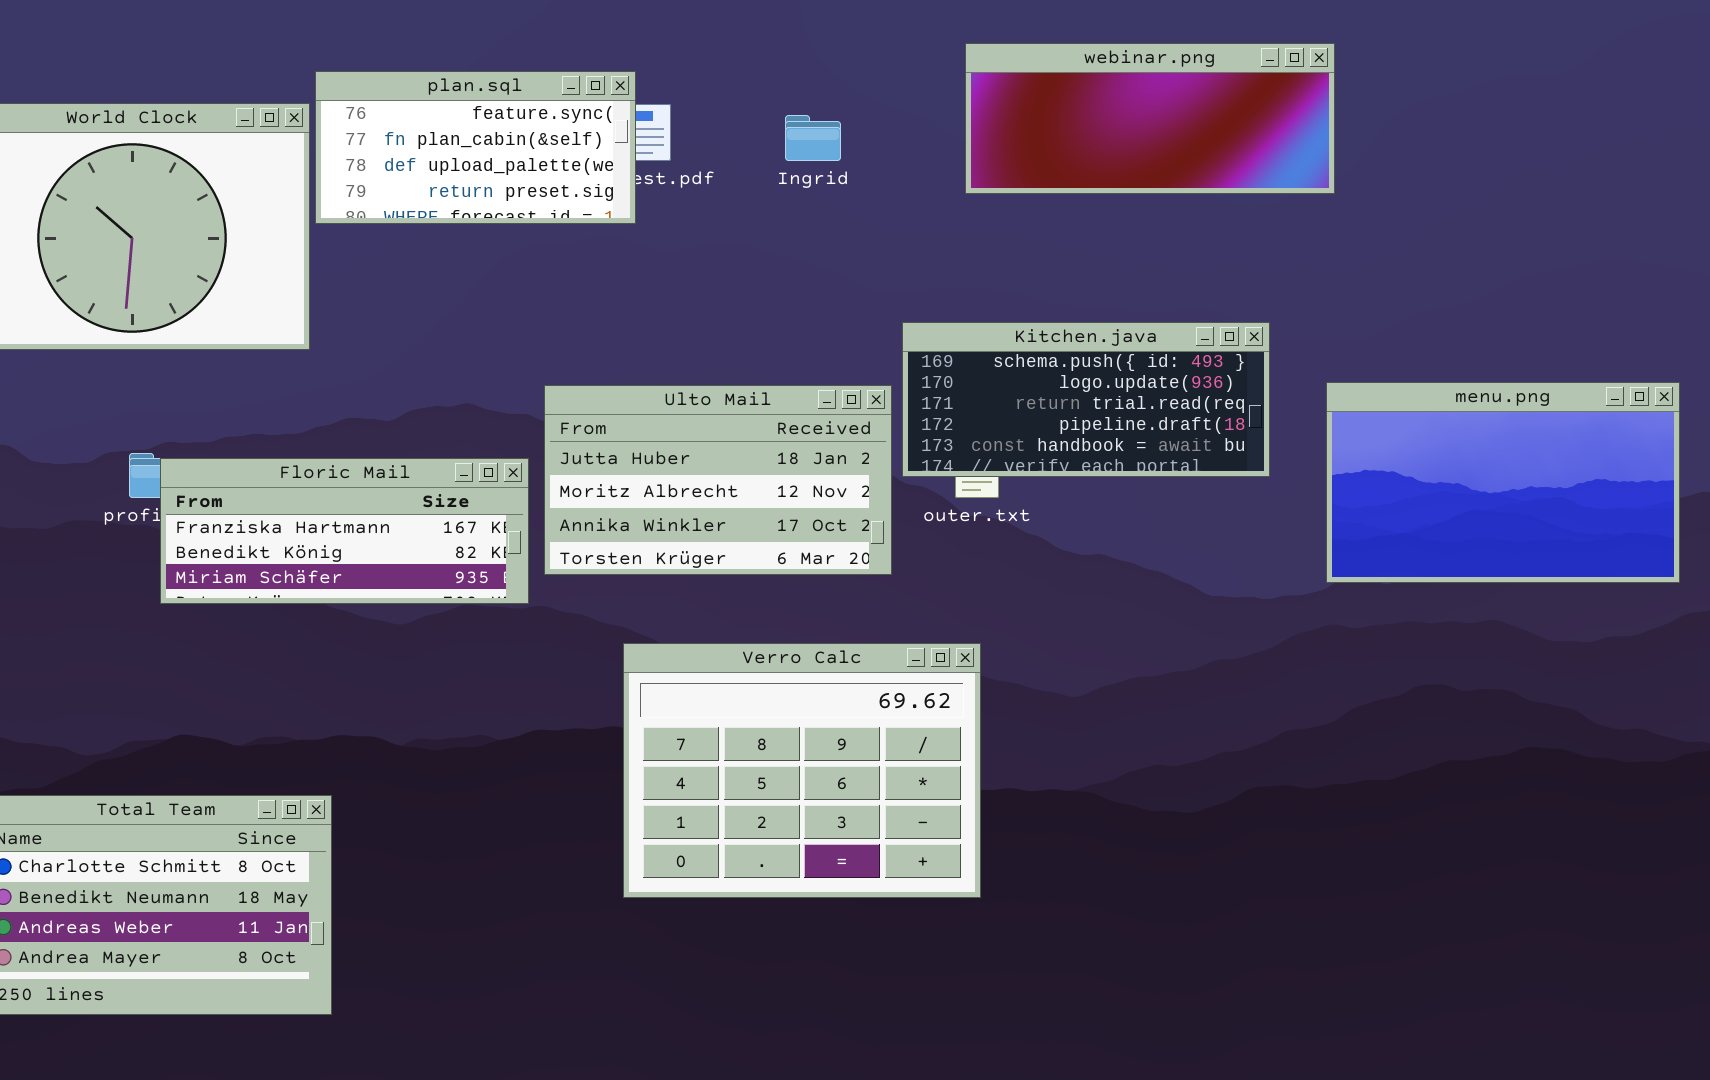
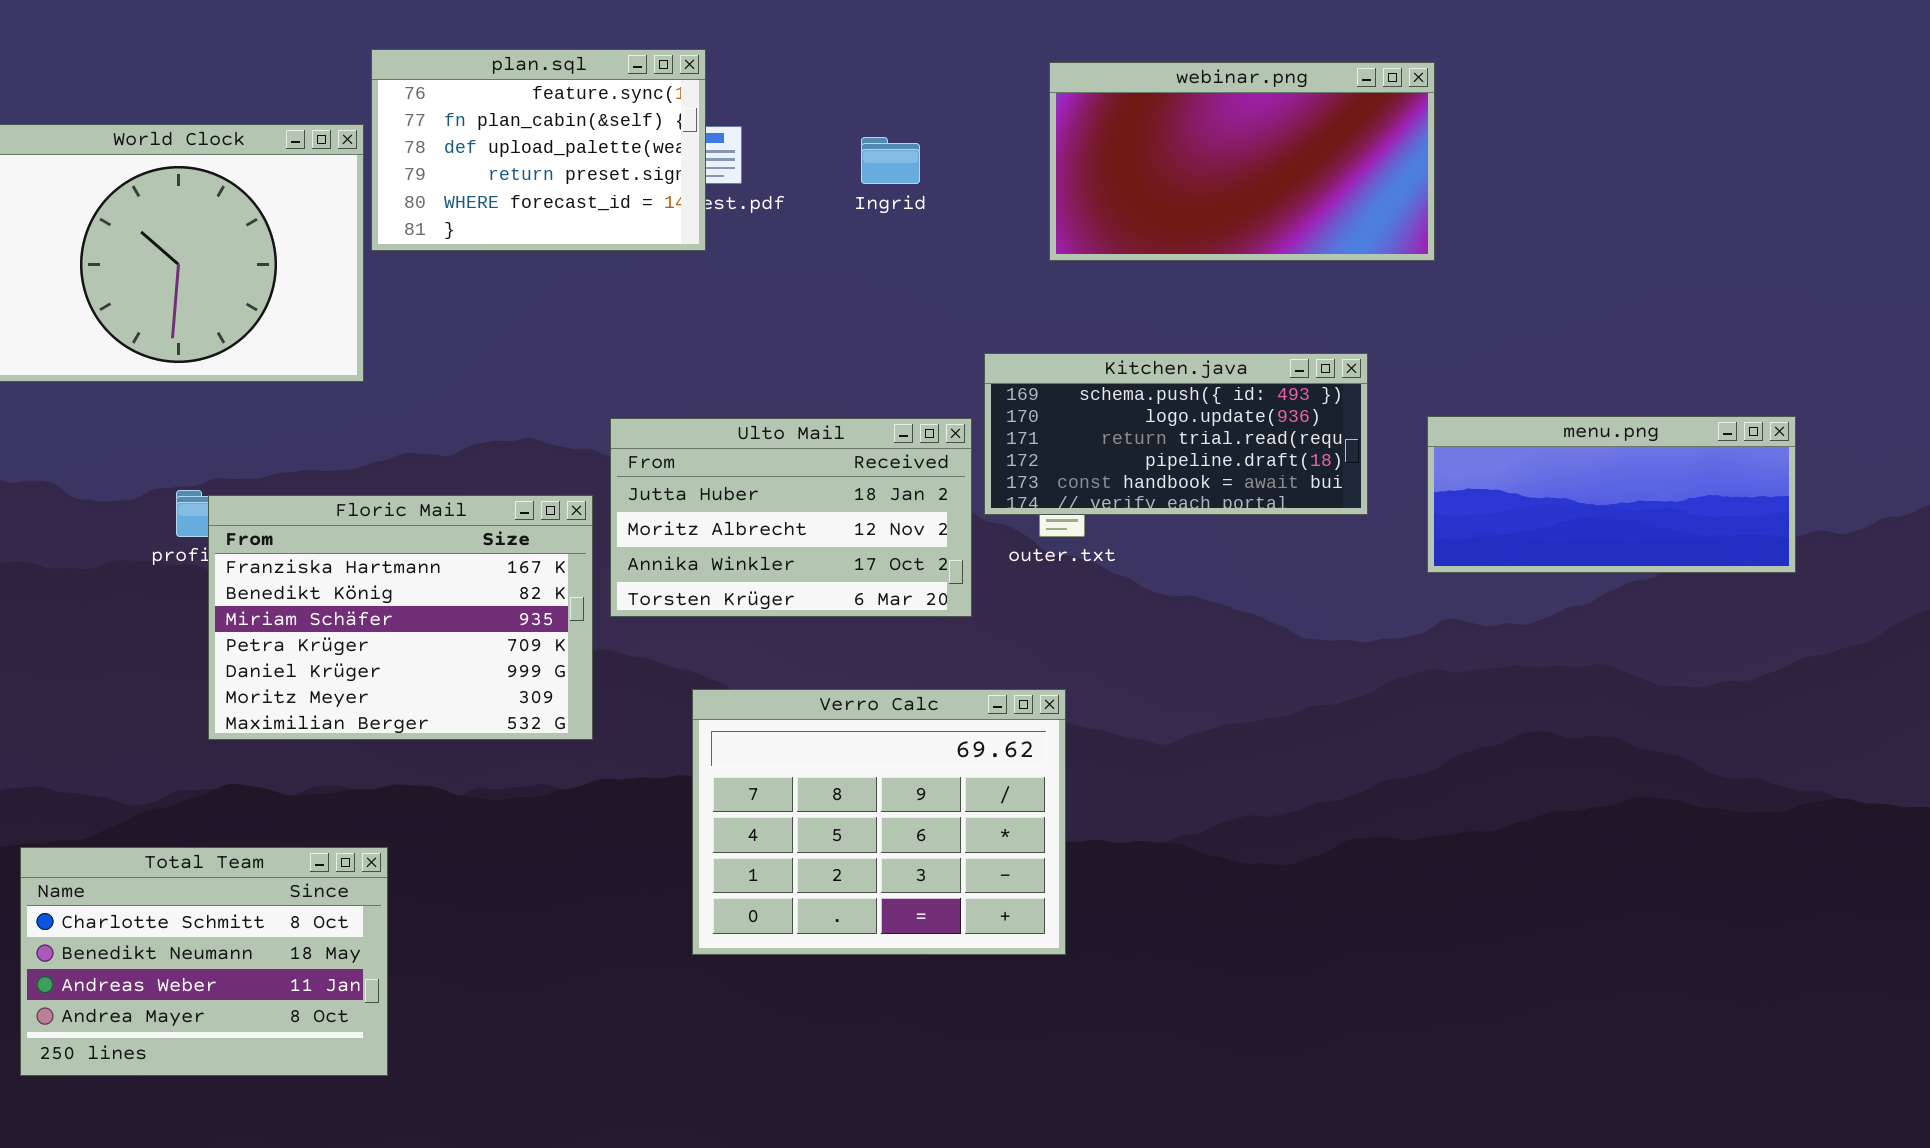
webinar.png: [965,43,1335,194] -> [1049,62,1435,261], resized
plan.sql: [315,71,636,224] -> [371,49,706,251], resized
menu.png: [1326,382,1680,583] -> [1427,416,1796,573], resized
Floric Mail: [160,458,529,604] -> [208,495,593,740], resized

